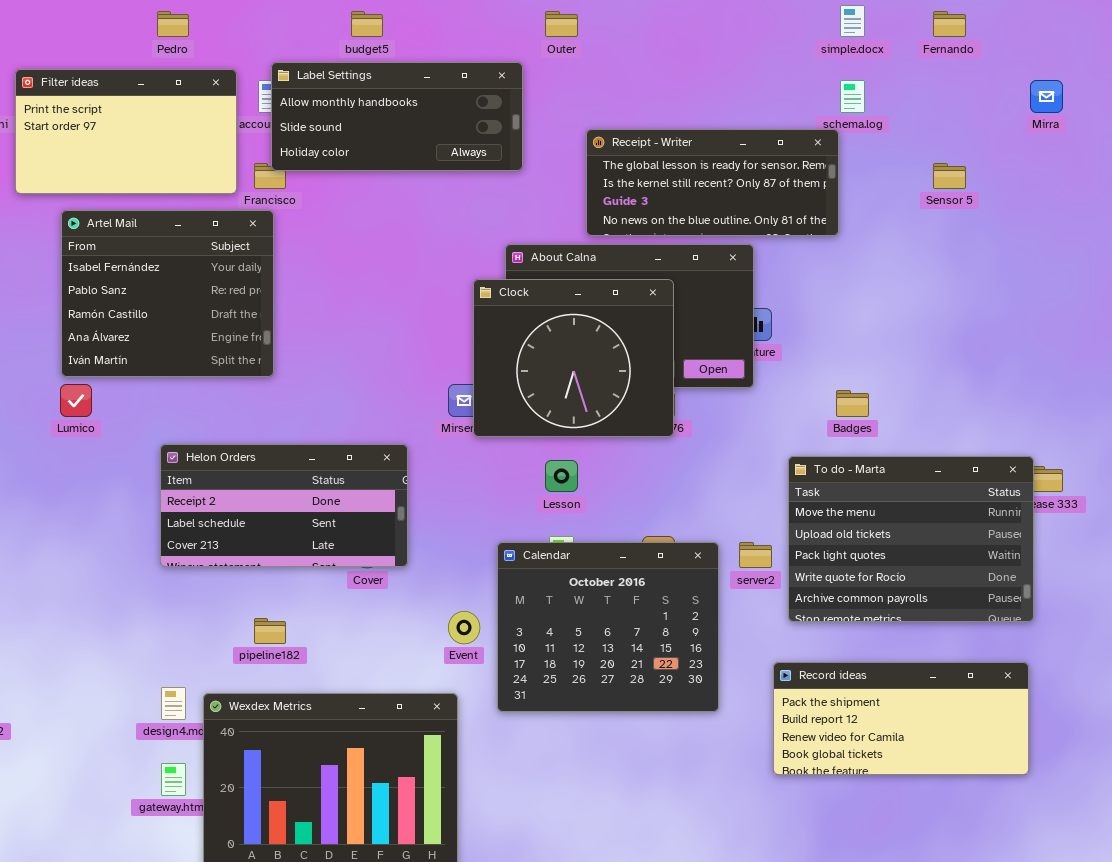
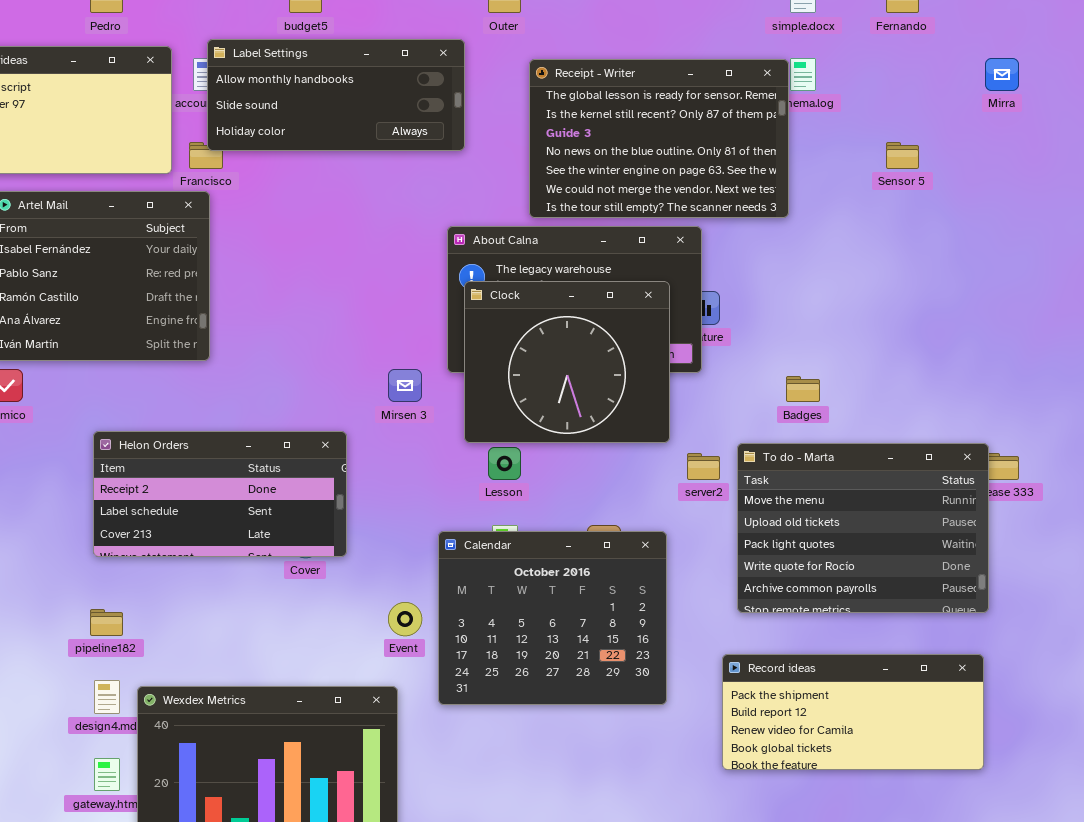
Receipt - Writer: [586,129,839,236] -> [529,59,789,218], resized
Clock: [473,279,674,437] -> [464,281,670,443], moved
server2: [739,542,772,568] -> [687,453,720,480], moved
pipeline182: [254,618,286,644] -> [90,609,123,636], moved

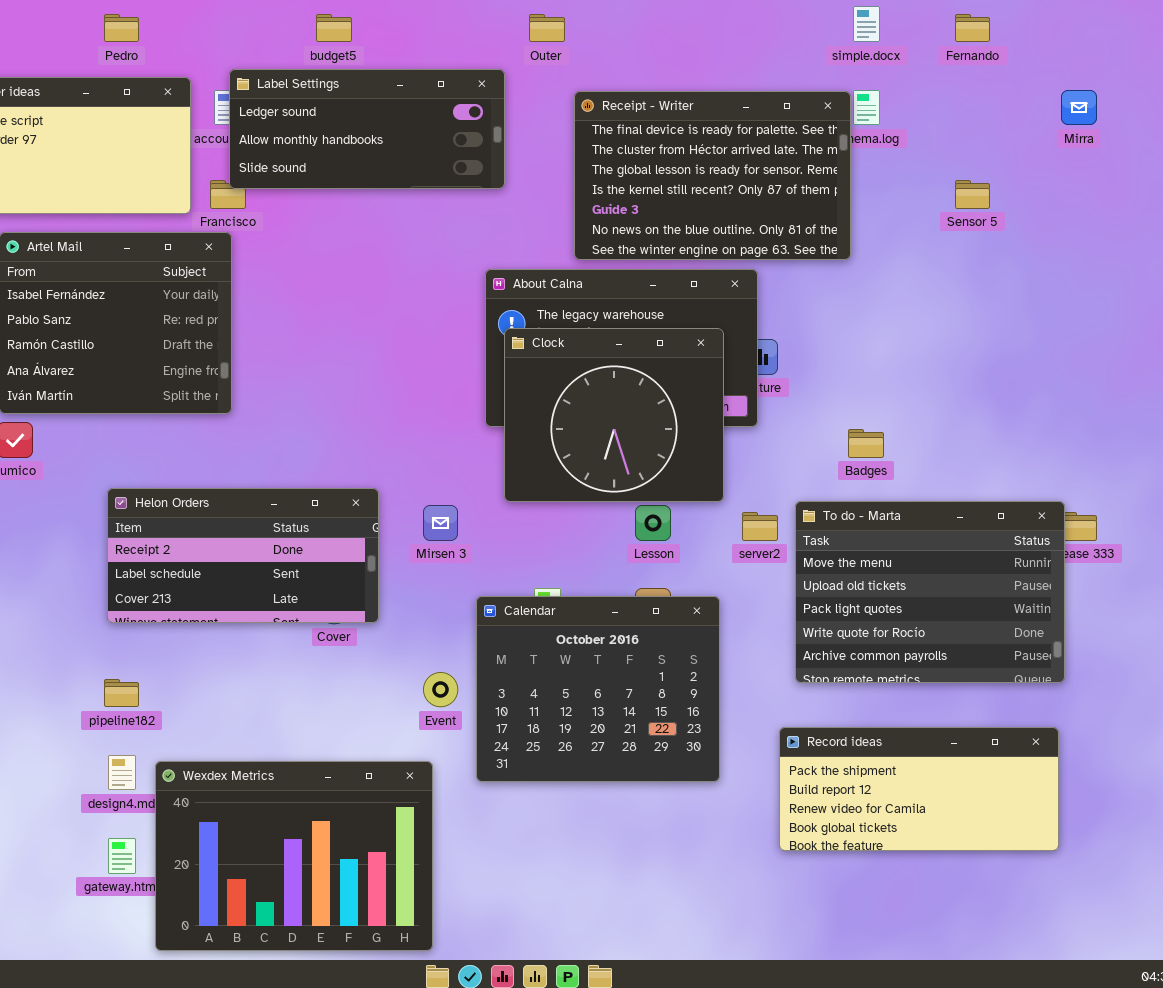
Label Settings: [207,39,465,151] -> [229,69,505,189], scrolled up 1 row
Receipt - Writer: [529,59,789,218] -> [574,91,851,260], scrolled up 2 rows
Mirsen 3: [388,369,422,402] -> [423,505,458,541], moved
Lesson: [488,447,521,480] -> [635,505,671,541], moved

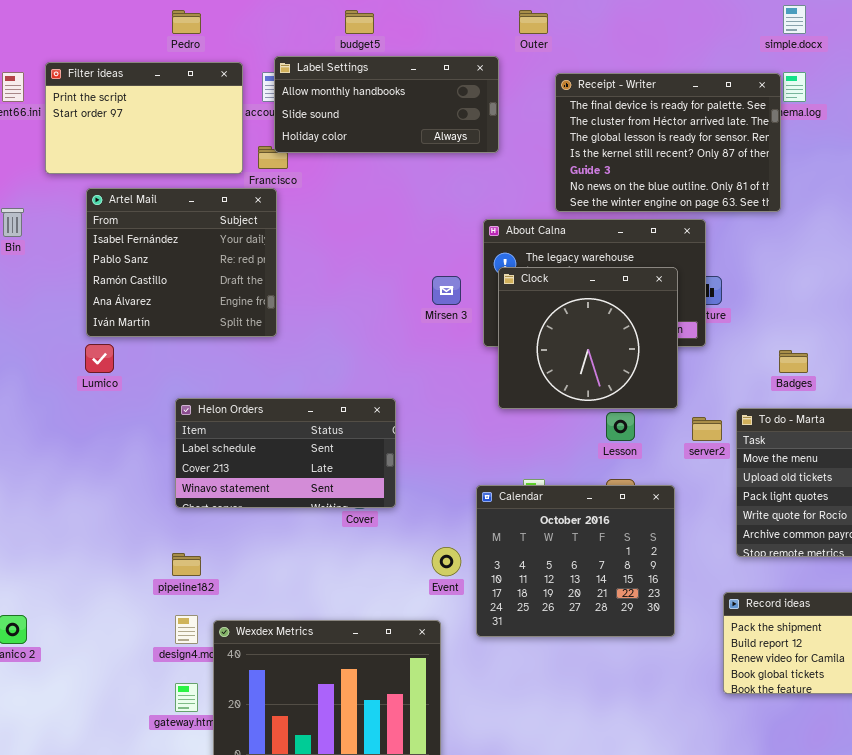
Label Settings: [229,69,505,189] -> [274,56,499,153], scrolled down 1 row
Helon Orders: [107,488,379,623] -> [175,398,396,508], scrolled down 1 row
Mirsen 3: [423,505,458,541] -> [432,276,461,305], moved

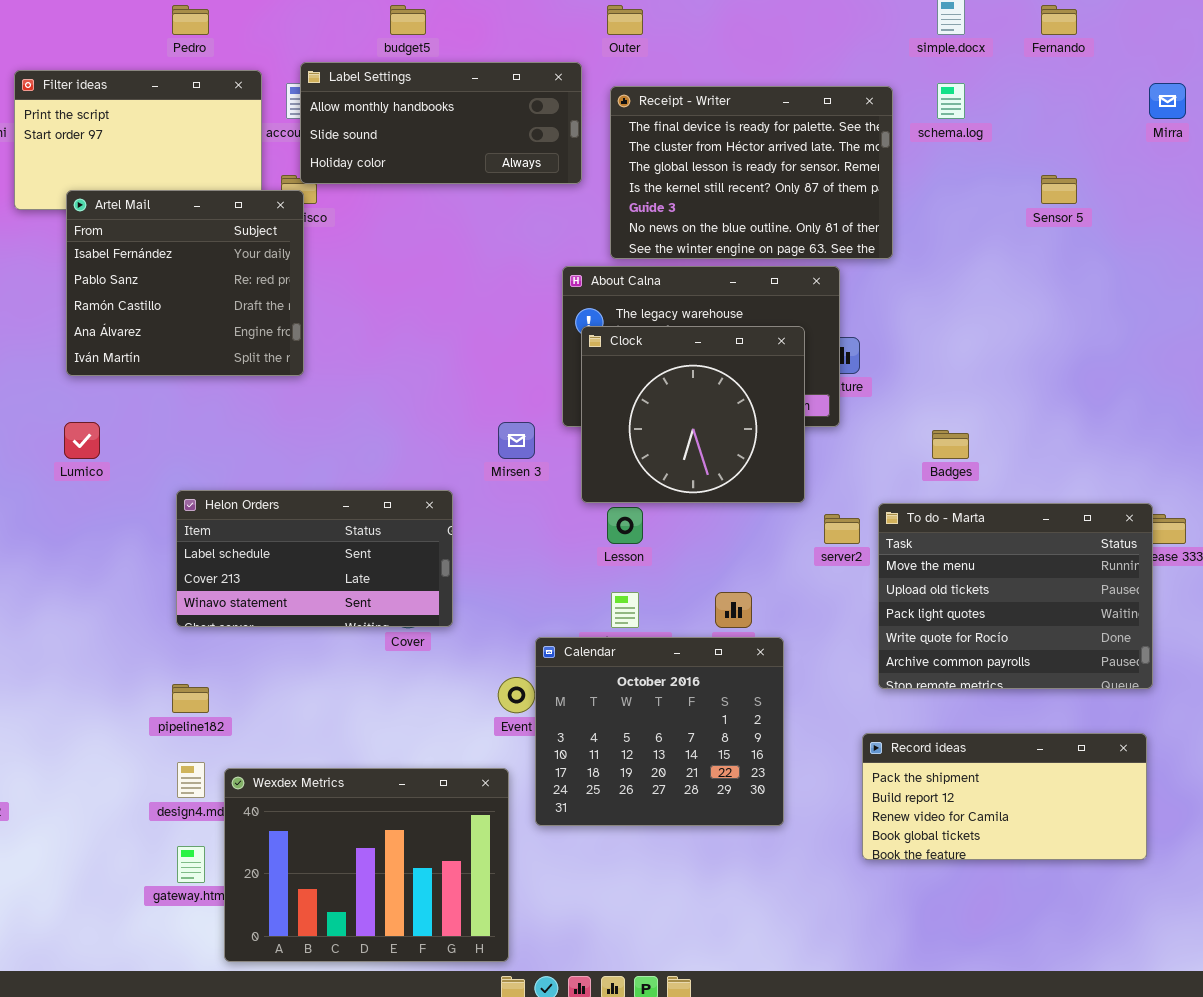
Receipt - Writer: [555,73,781,212] -> [610,86,893,259], moved
Artel Mail: [86,188,277,337] -> [66,190,304,376], moved
Mirsen 3: [432,276,461,305] -> [498,422,535,459], moved
Lesson: [606,412,635,441] -> [607,507,643,544], moved
Calendar: [476,485,675,637] -> [535,637,784,826], moved

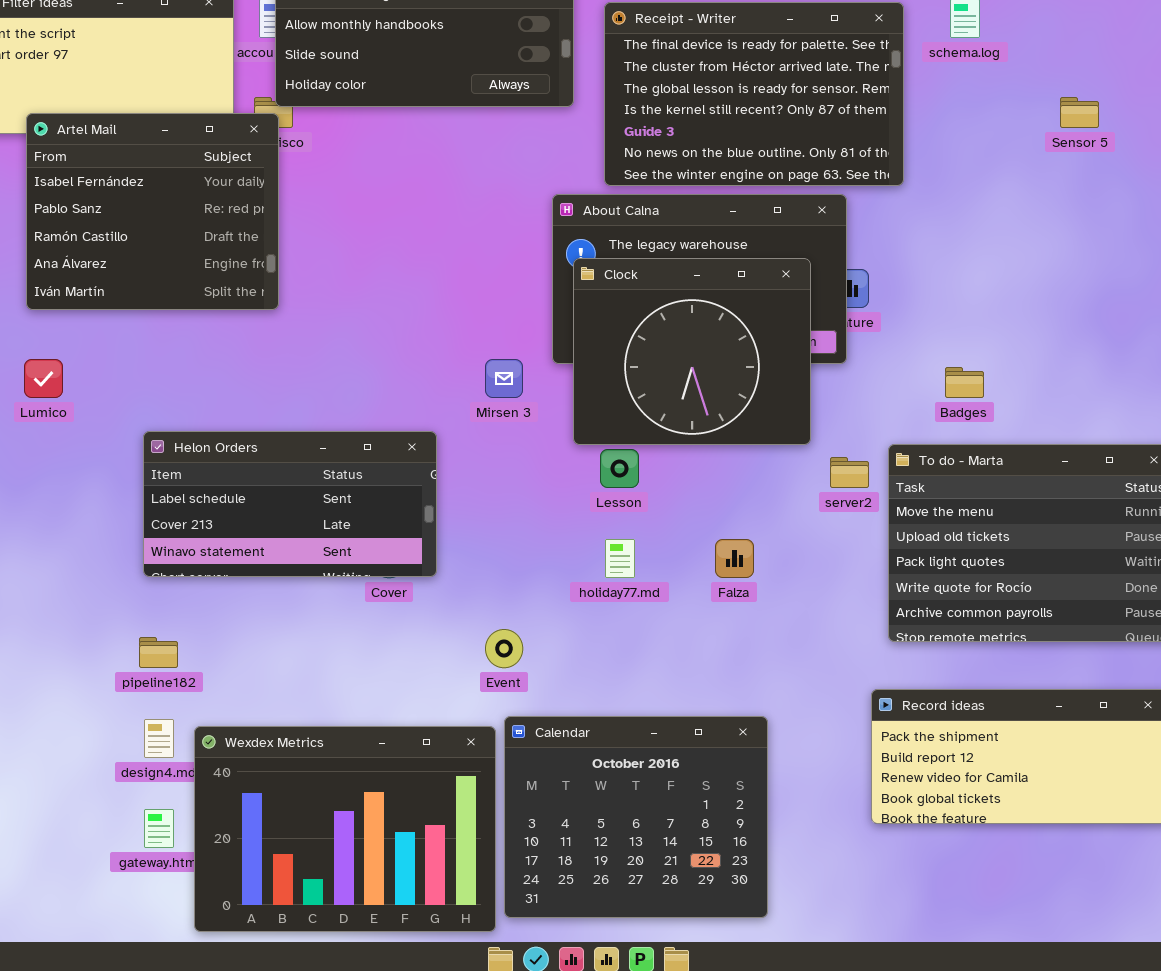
Calendar: [535,637,784,826] -> [504,716,768,918], moved

